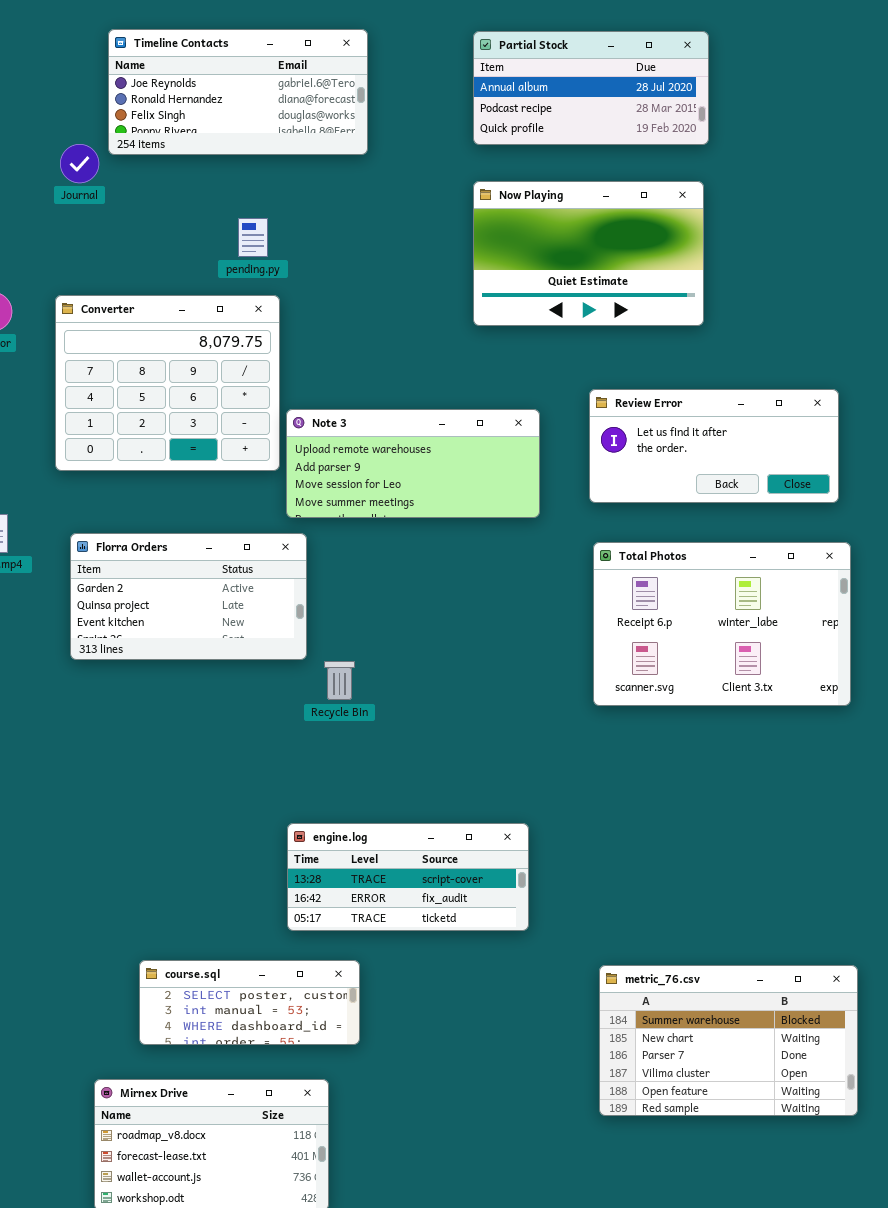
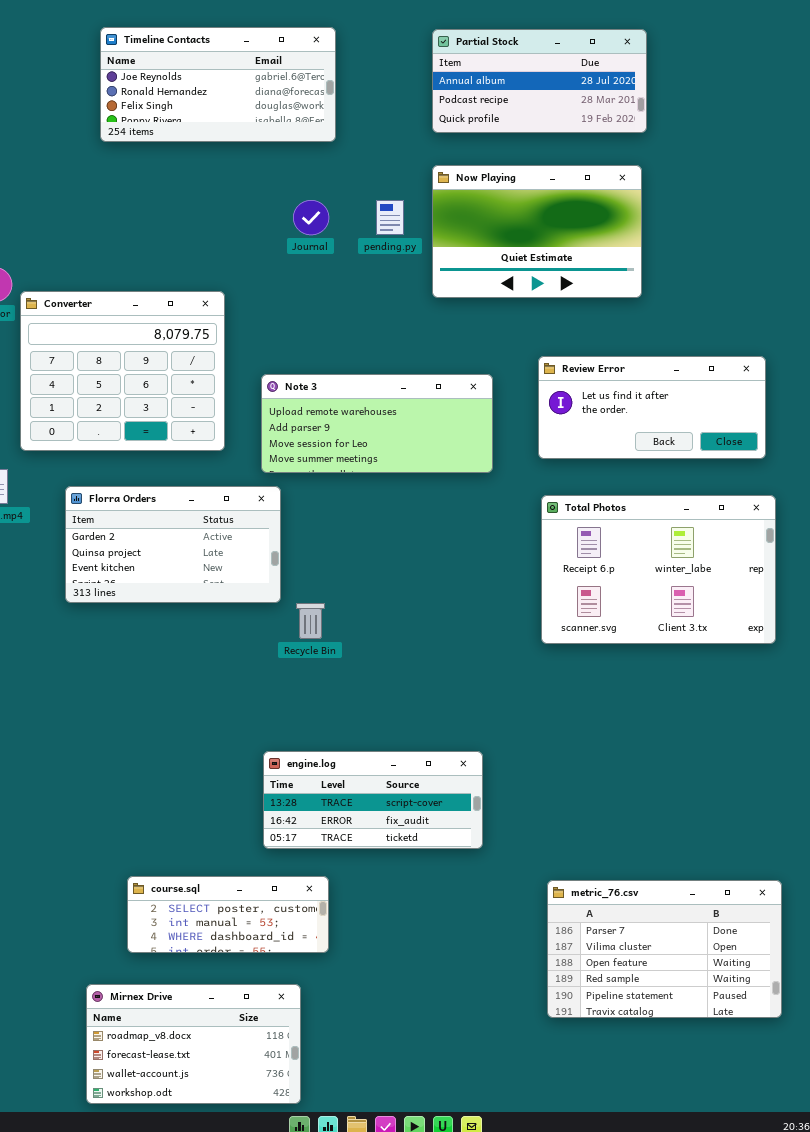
Journal: [60,144,99,183] -> [293,200,329,235], moved
pending.py: [238,218,268,257] -> [376,200,404,235], moved
Converter: [55,295,280,471] -> [20,291,225,451], moved
metric_76.csv: [599,965,858,1116] -> [547,880,782,1018], scrolled down 2 rows

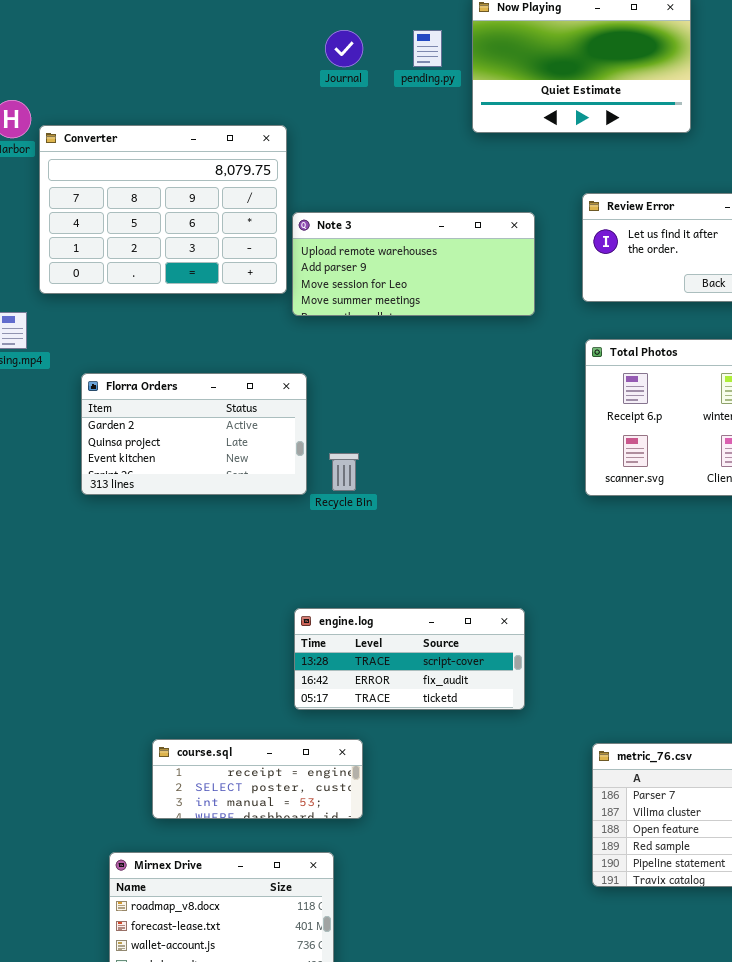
Converter: [20,291,225,451] -> [39,125,287,294], resized
Florra Orders: [65,486,281,603] -> [81,373,307,495], moved
course.sql: [127,876,329,953] -> [152,739,363,819], scrolled up 1 row

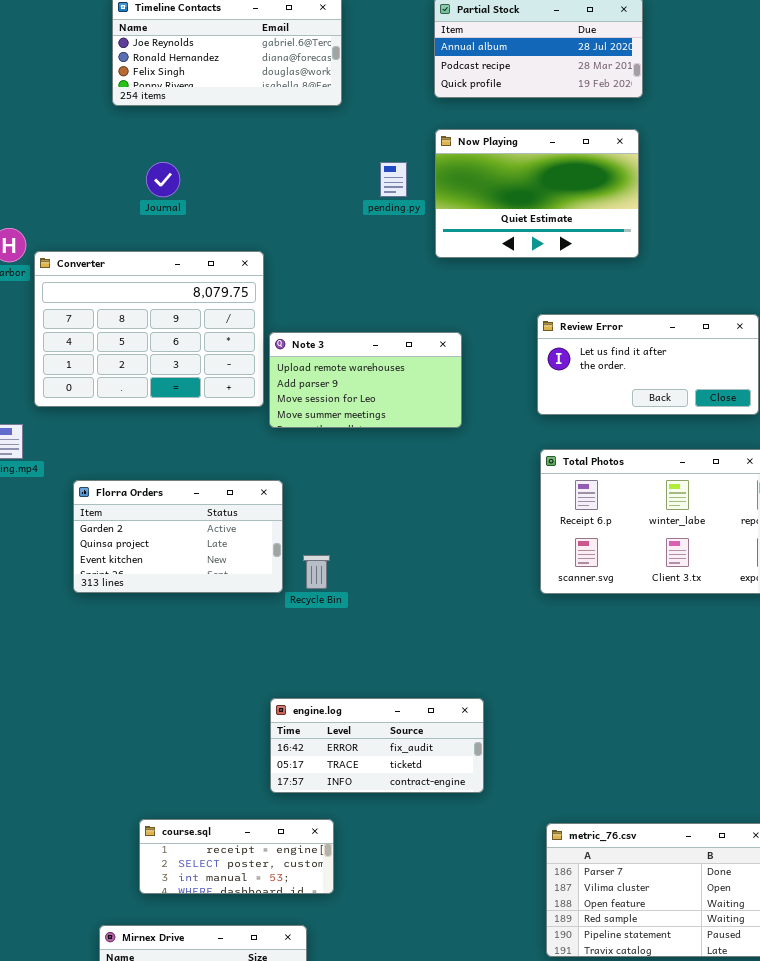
Journal: [325,30,363,67] -> [146,162,180,197], moved
Note 3: [292,212,535,316] -> [269,332,462,428], resized
engine.log: [294,608,525,710] -> [270,698,484,793], scrolled down 1 row

